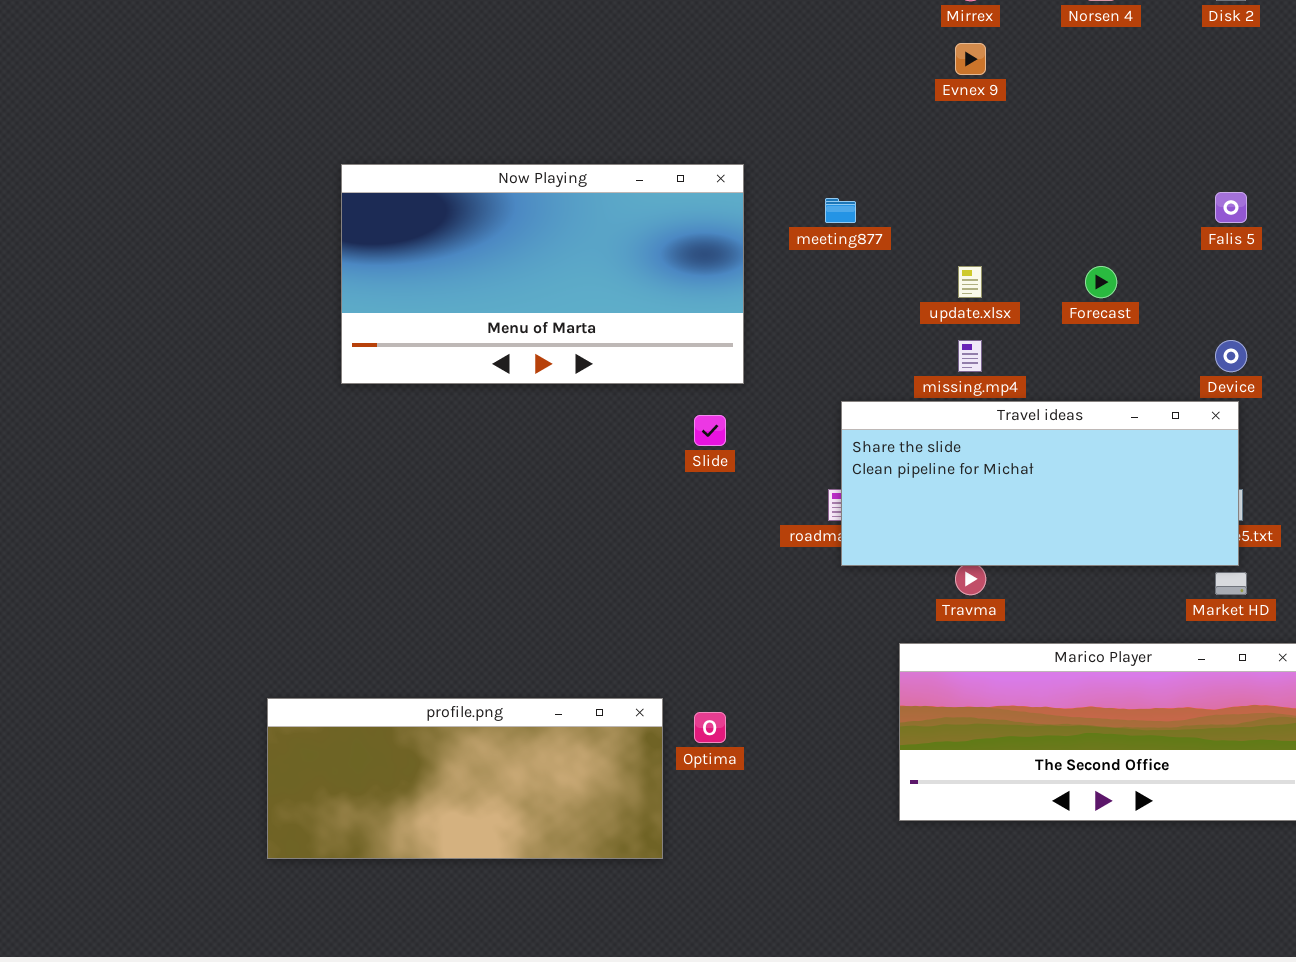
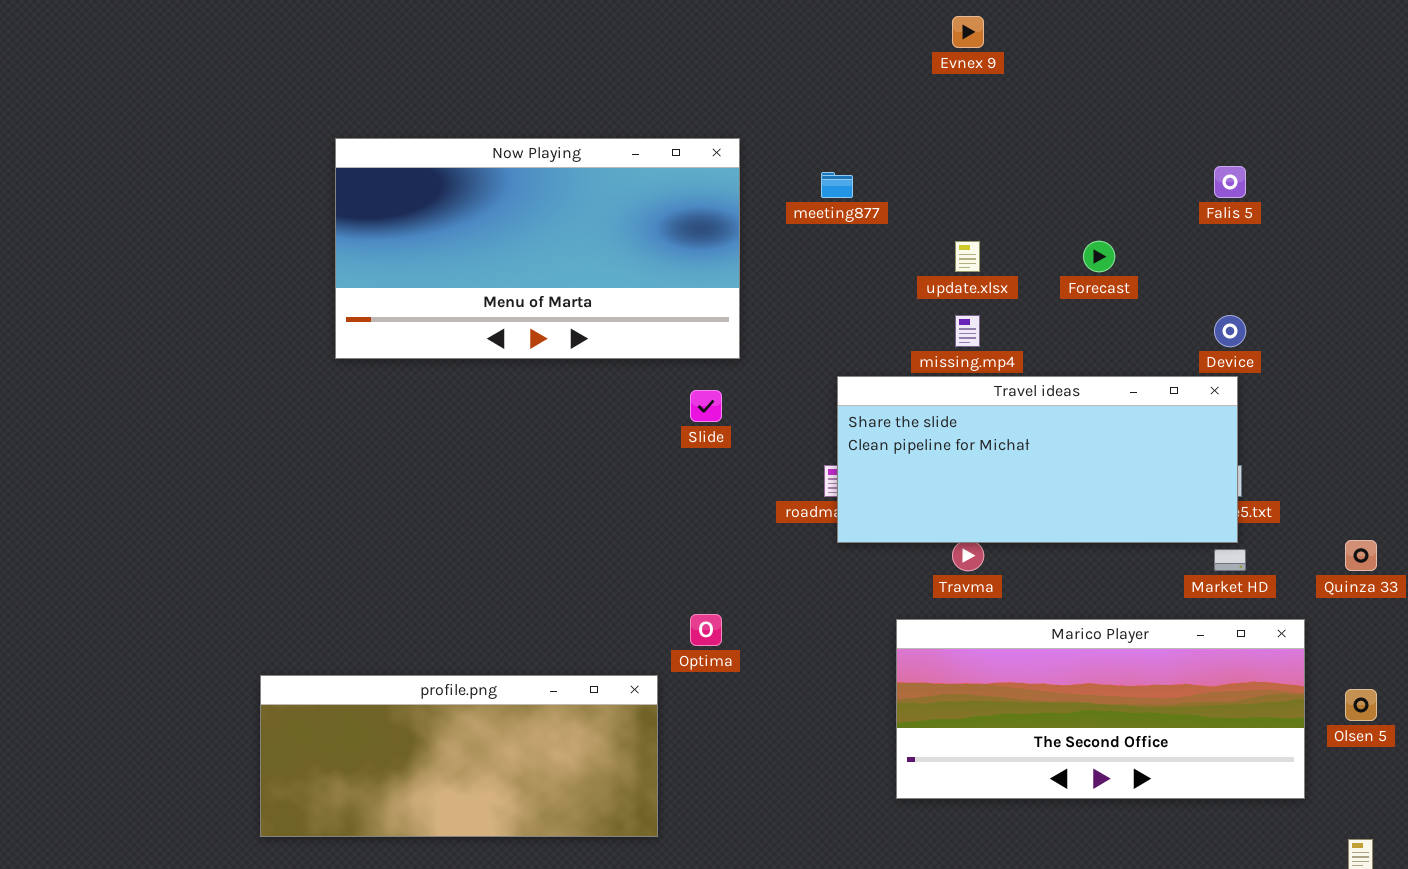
Optima: [694,712,726,743] -> [690,614,722,646], moved

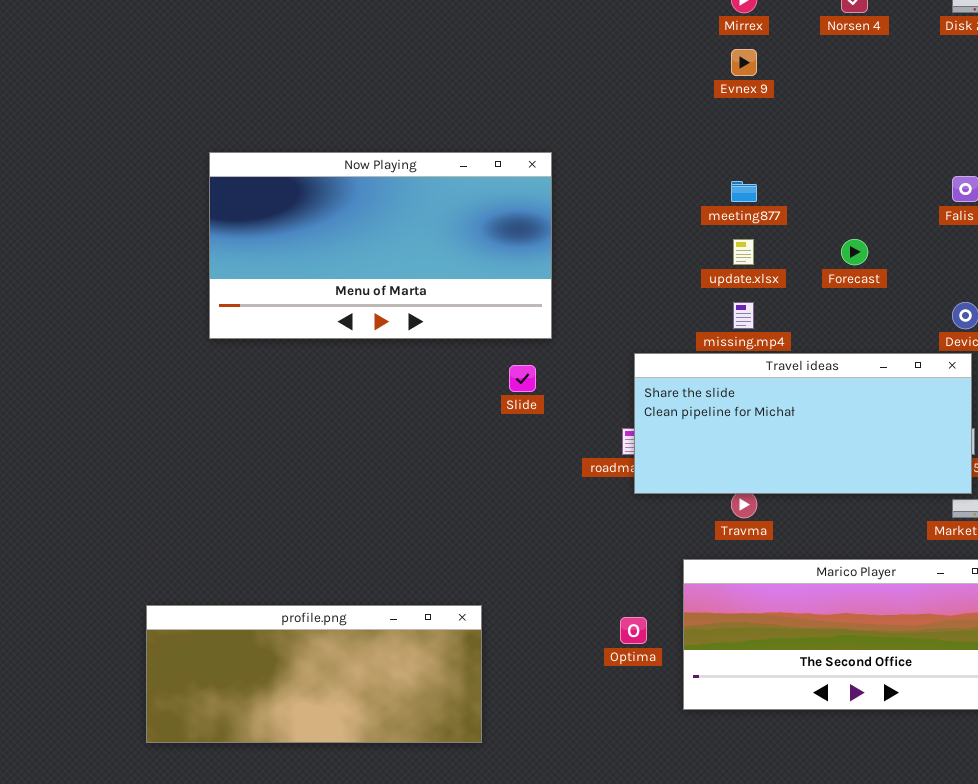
meeting877: [821,172,853,198] -> [731,181,757,202], moved
Optima: [690,614,722,646] -> [620,617,647,644], moved

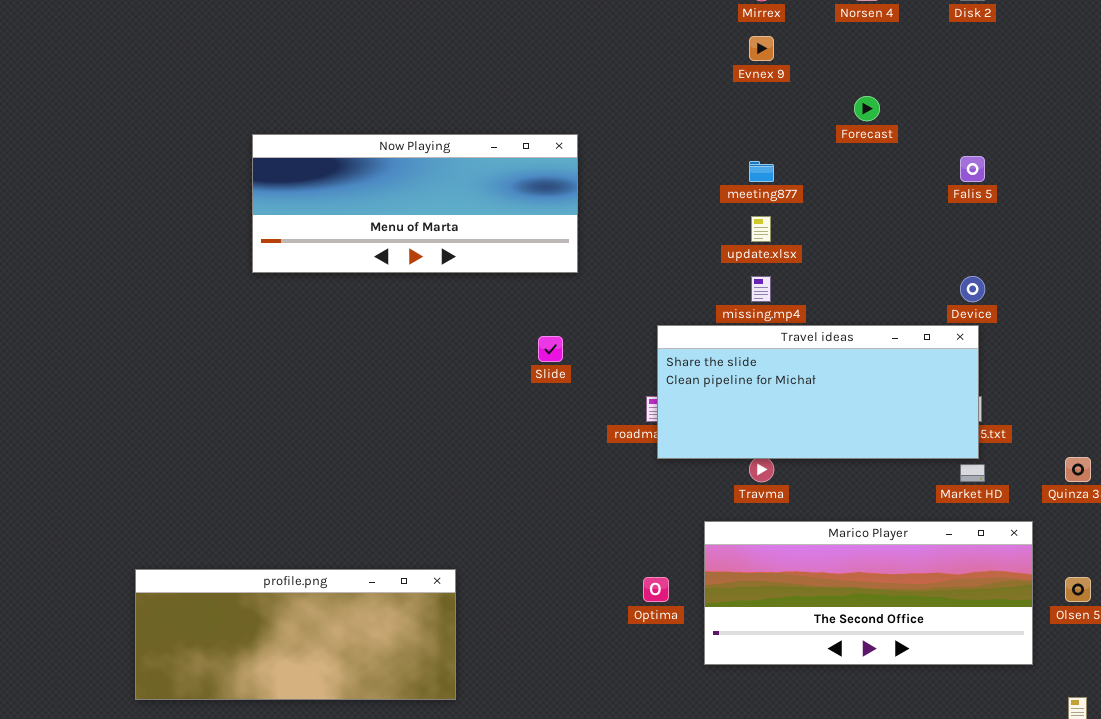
Now Playing: [209,152,552,339] -> [252,134,578,273], resized
Forecast: [841,239,868,265] -> [854,96,880,121], moved
profile.png: [146,605,482,743] -> [135,569,456,700], moved

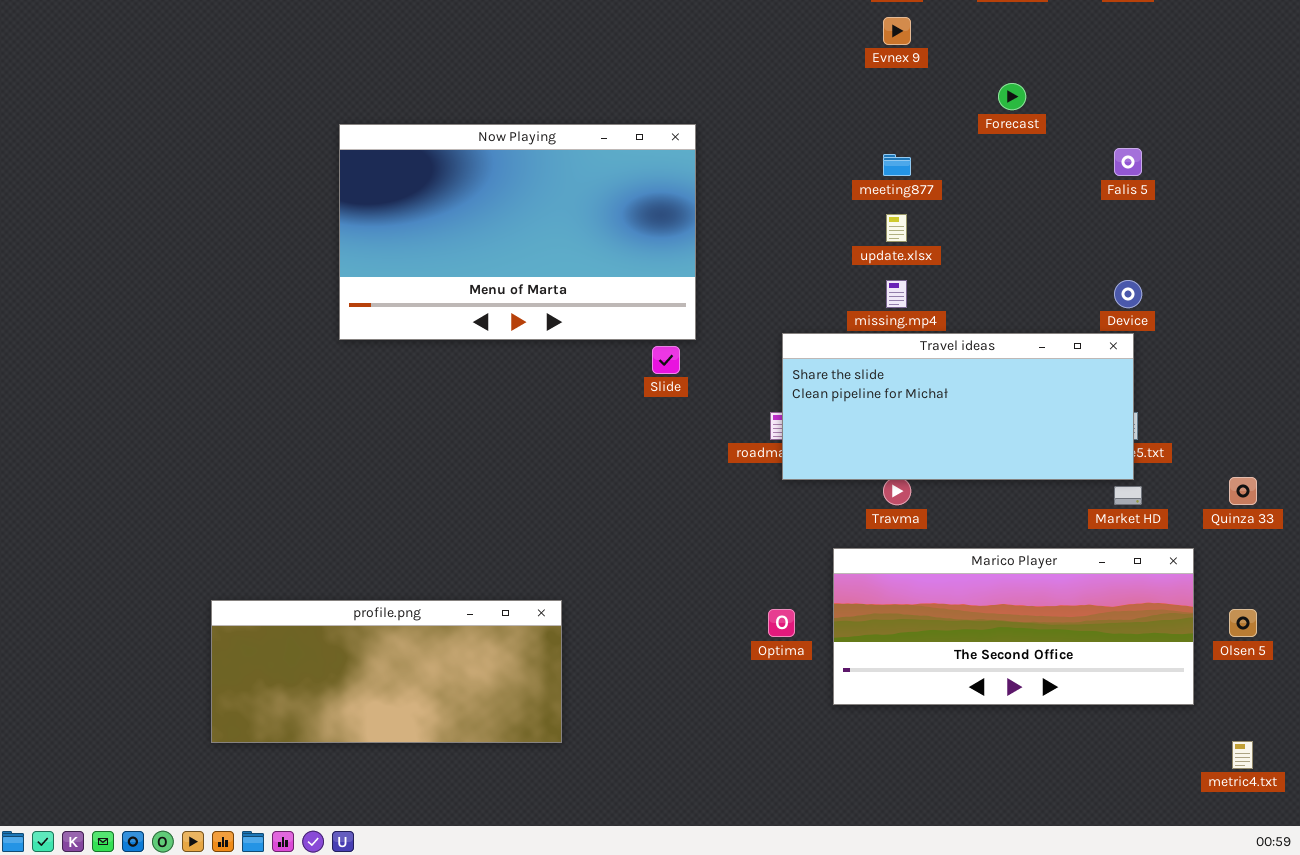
Now Playing: [252,134,578,273] -> [339,124,696,340], resized

